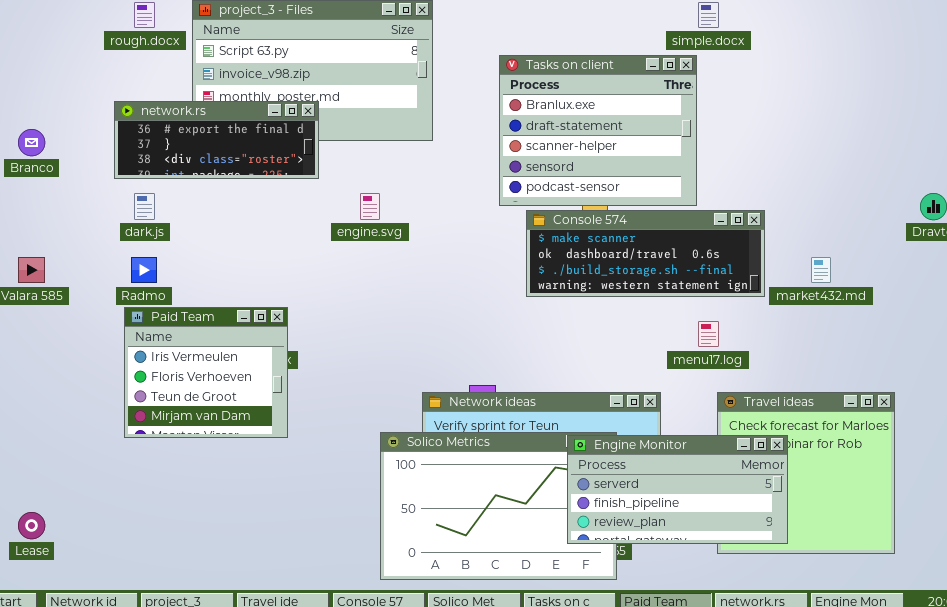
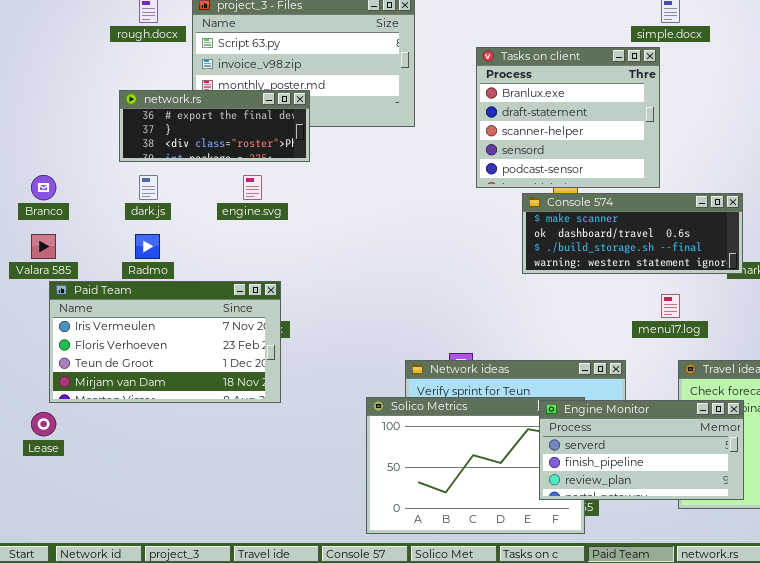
Branco: [18,129,45,156] -> [31,175,56,200], moved
engine.svg: [360,193,380,220] -> [243,175,262,200], moved
Console 574: [526,210,765,297] -> [522,193,743,274], moved
Paid Team: [124,307,288,438] -> [49,281,281,403], resized
Lease: [18,512,45,539] -> [31,412,56,436], moved

